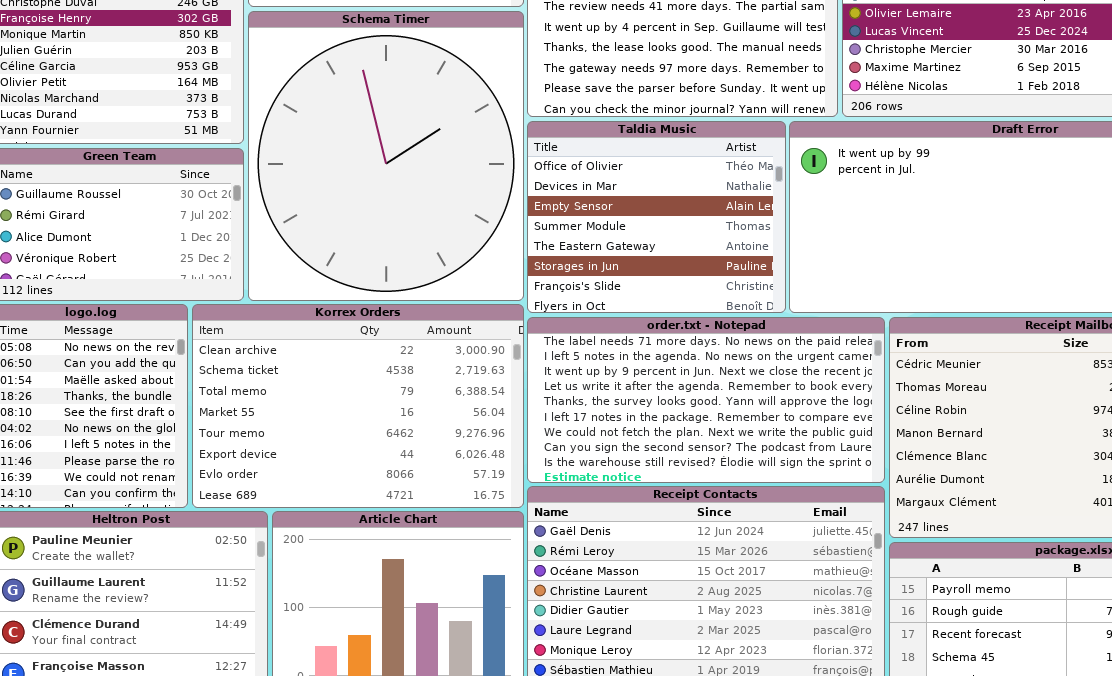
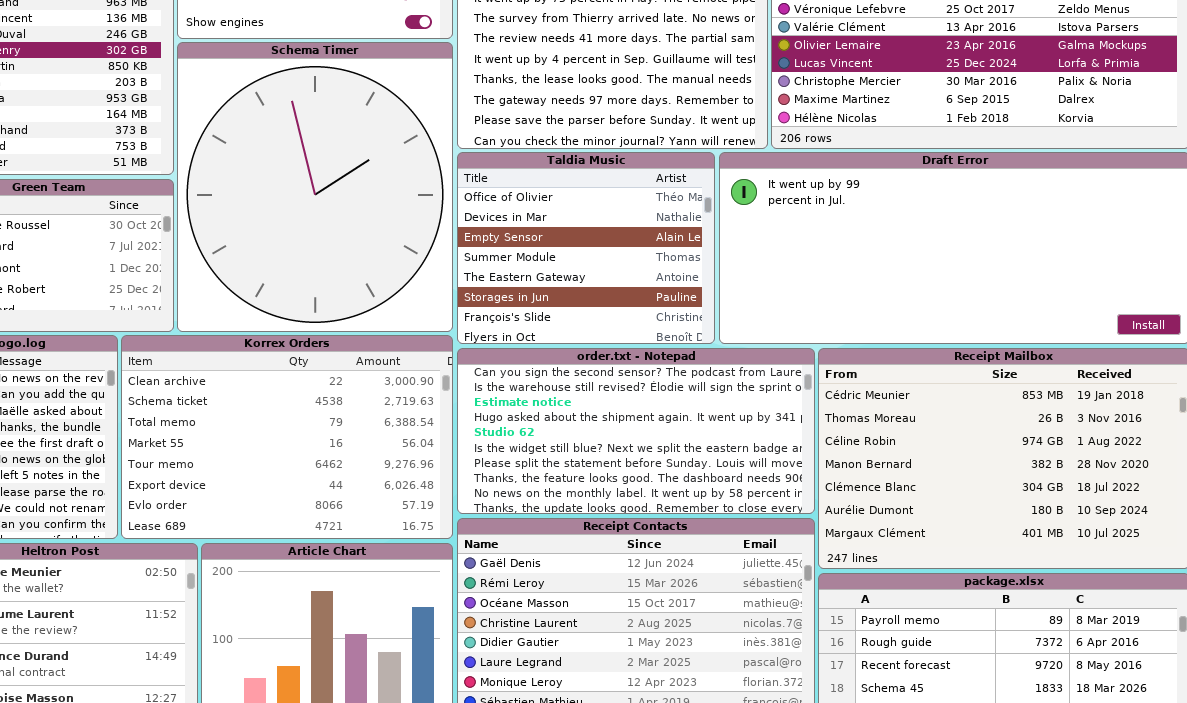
order.txt - Notepad: [527,317,885,483] -> [457,348,815,514], scrolled down 7 rows

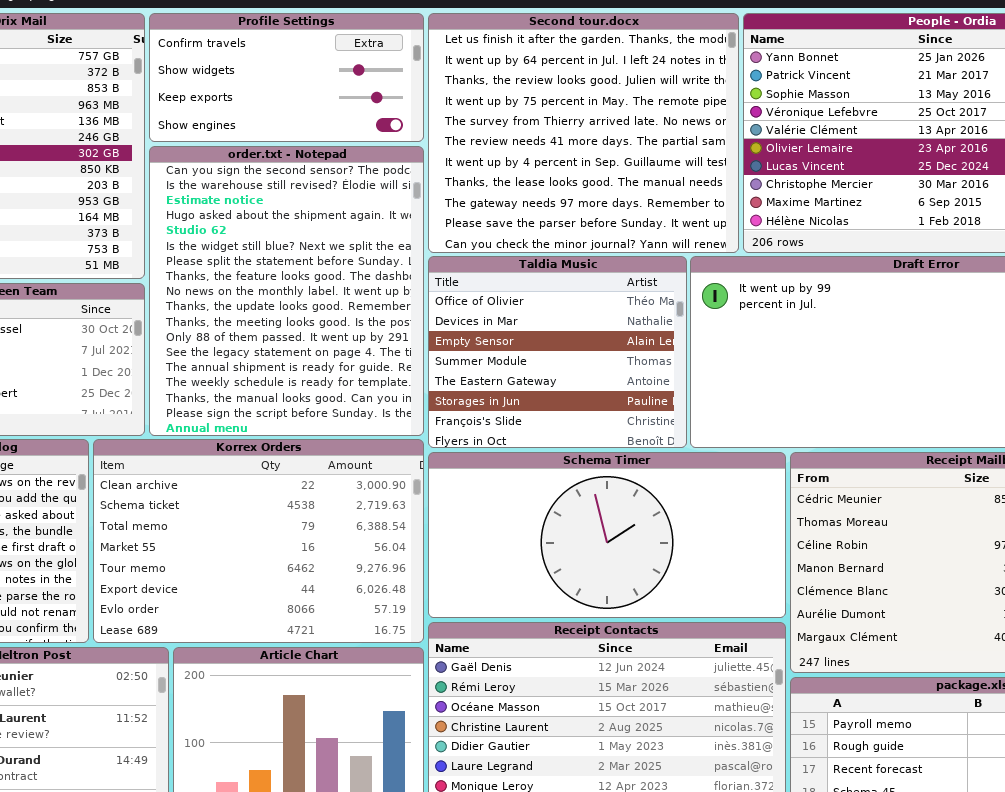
Schema Timer: [177,42,453,332] -> [428,452,786,618], moved, resized
order.txt - Notepad: [457,348,815,514] -> [149,146,424,436], moved, resized

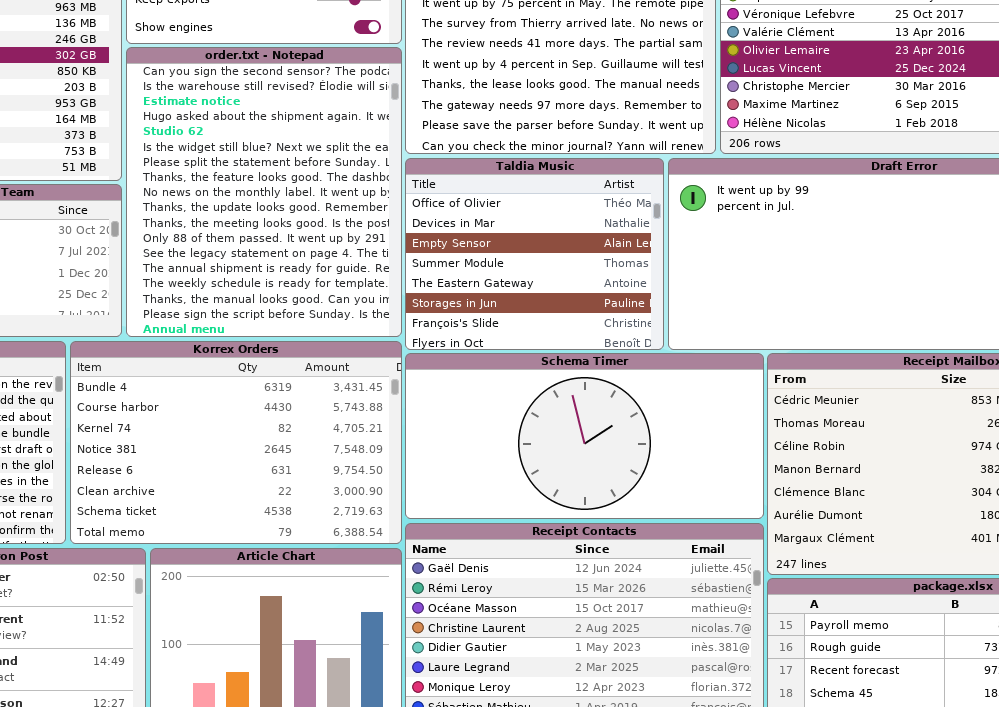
Korrex Orders: [93,439,424,643] -> [70,341,402,544], scrolled up 5 rows

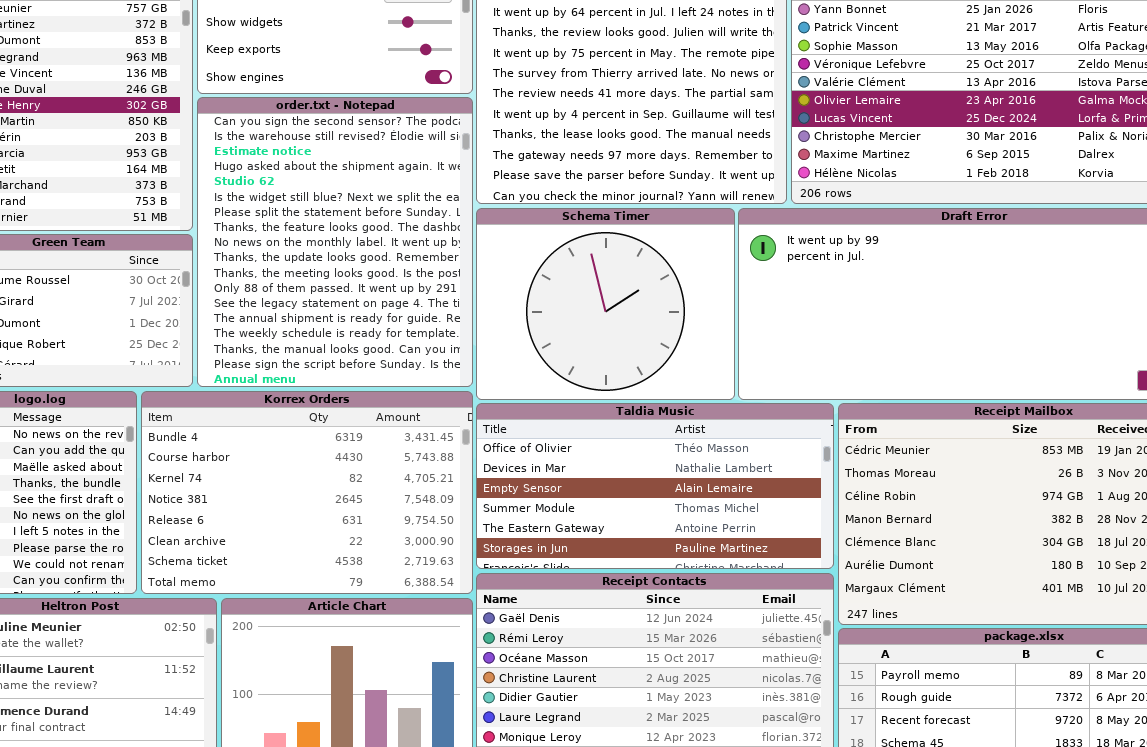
Taldia Music: [405,158,664,350] -> [476,403,834,569], moved, resized
Schema Timer: [405,353,764,519] -> [476,208,735,400], moved, resized

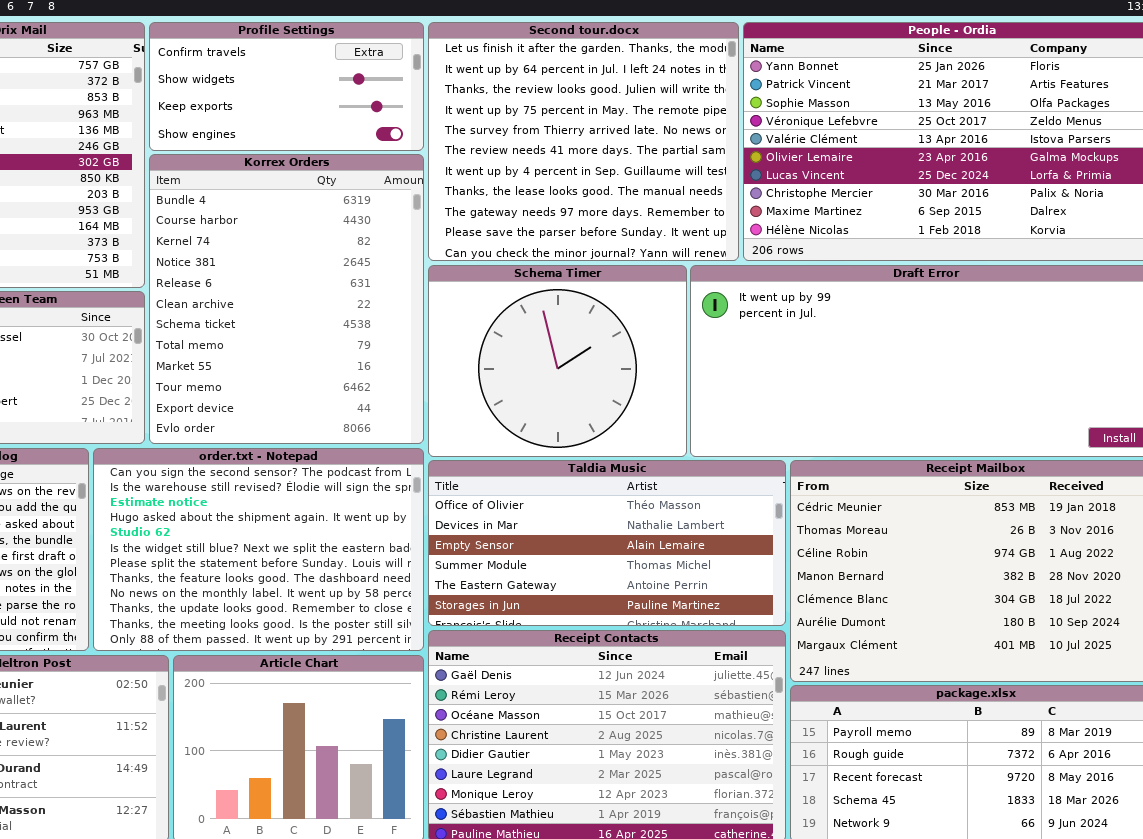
order.txt - Notepad: [197,97,473,387] -> [93,448,424,651], moved, resized
Korrex Orders: [141,391,473,594] -> [149,154,424,444], moved, resized

